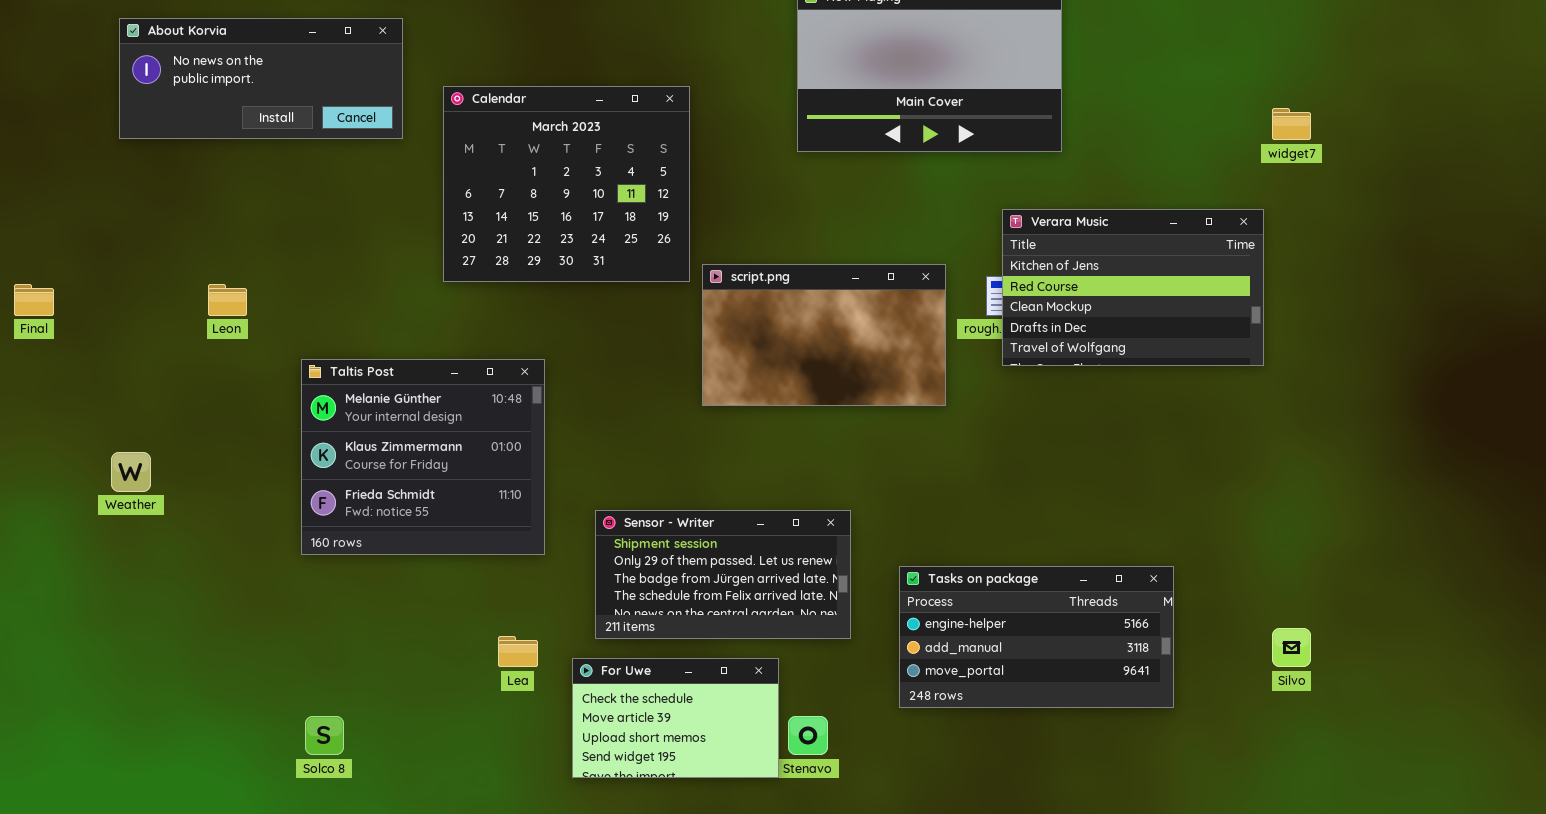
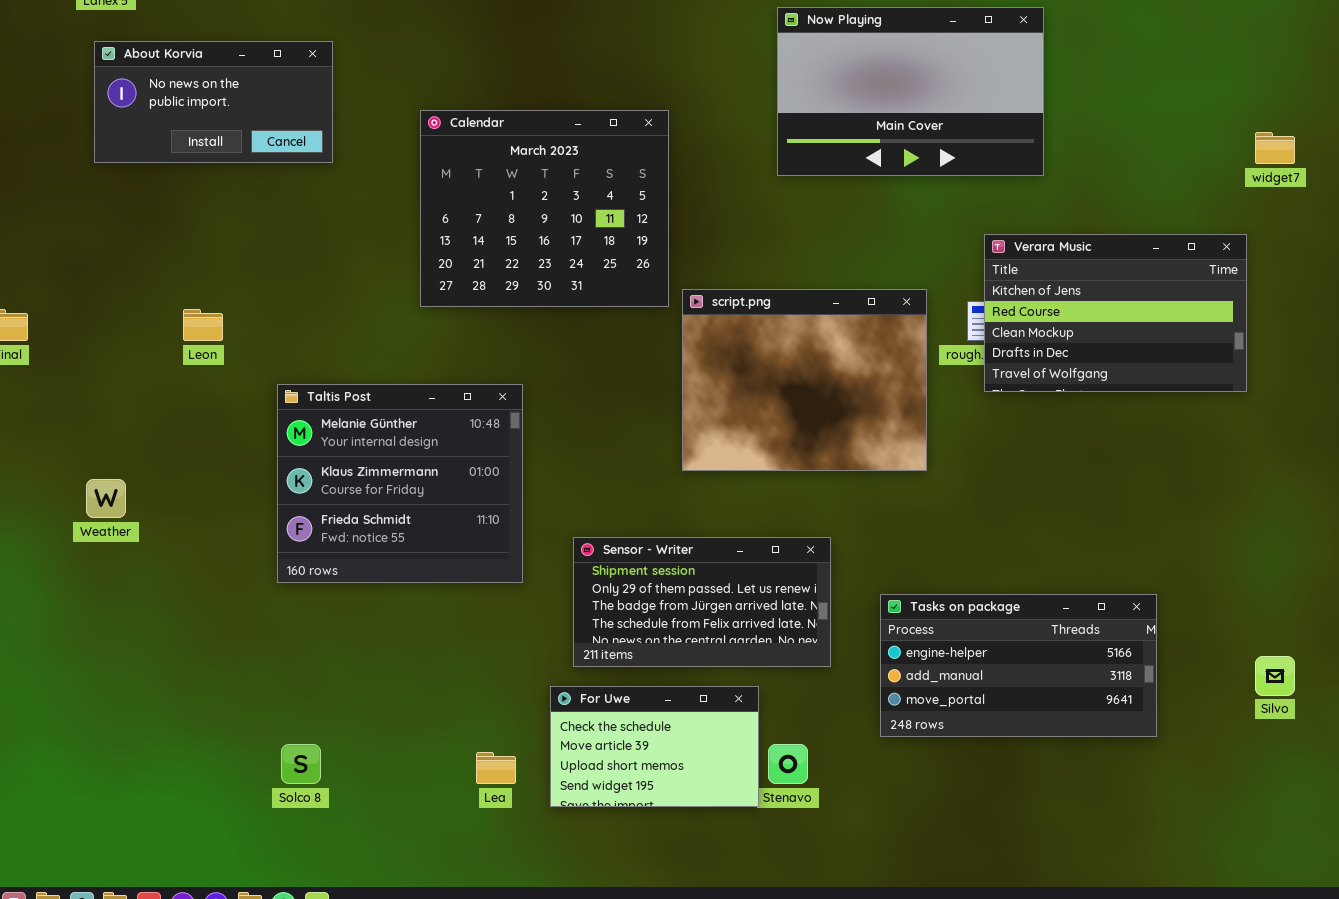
About Korvia: [119,18,403,139] -> [94,41,333,163], resized
script.png: [702,264,946,406] -> [682,289,927,471], resized
Lea: [498,636,538,667] -> [476,752,516,784], moved

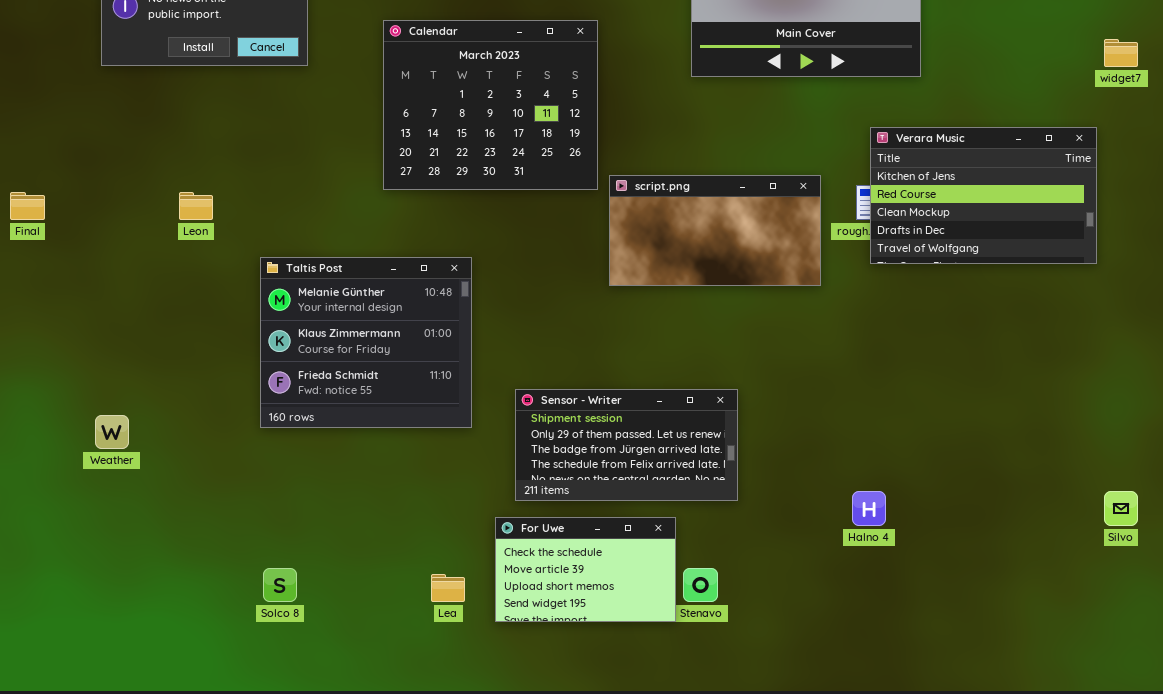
script.png: [682,289,927,471] -> [609,175,821,286], resized
Weather: [86,479,126,518] -> [95,415,129,449], moved
Tasks on package: [880,594,1157,737] -> none, closed

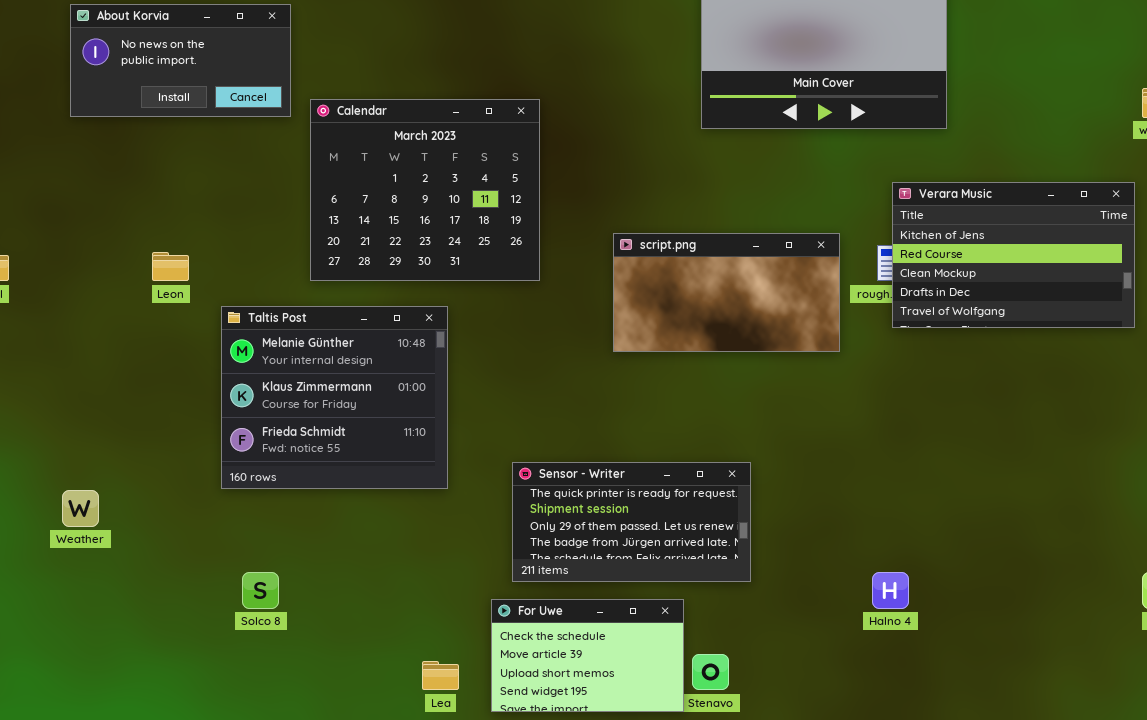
Calendar: [383,20,598,190] -> [310,99,540,281], moved
Taltis Post: [260,257,472,428] -> [221,306,448,489], moved
Sensor - Writer: [515,389,738,501] -> [512,462,751,582], scrolled up 1 row
Solco 8: [263,568,297,602] -> [242,572,279,609], moved

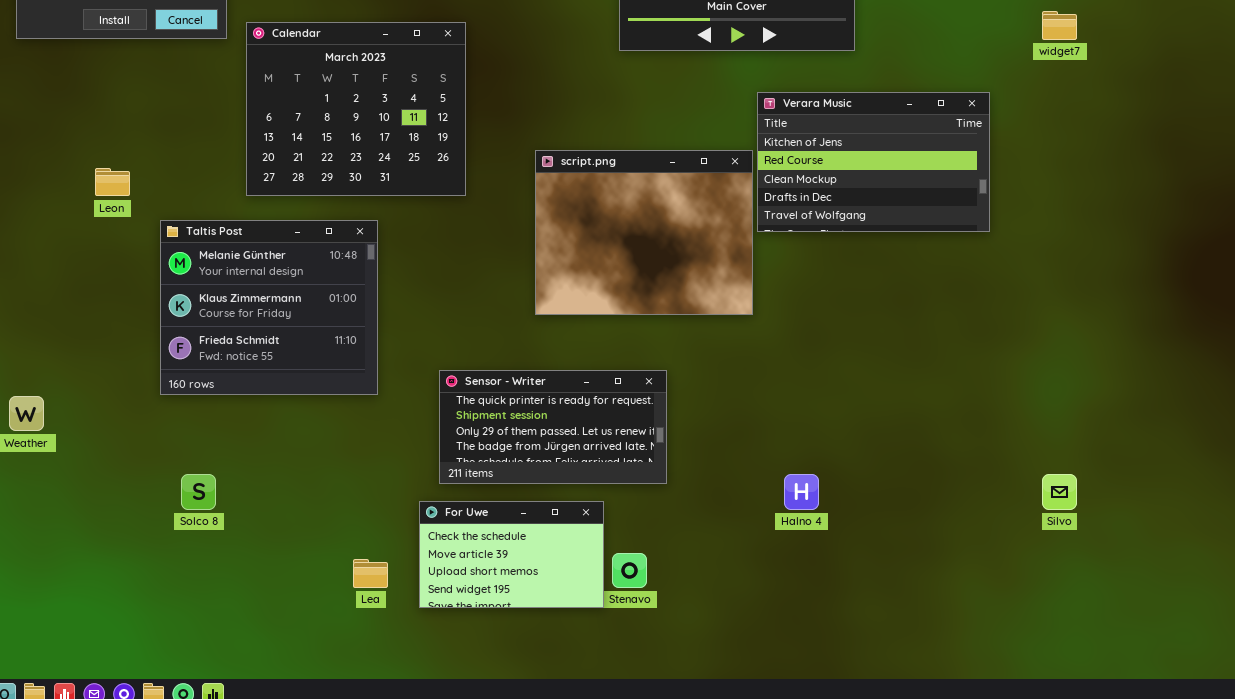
Verara Music: [892,182,1135,328] -> [757,92,990,232], moved
script.png: [613,233,840,352] -> [535,150,753,315], resized

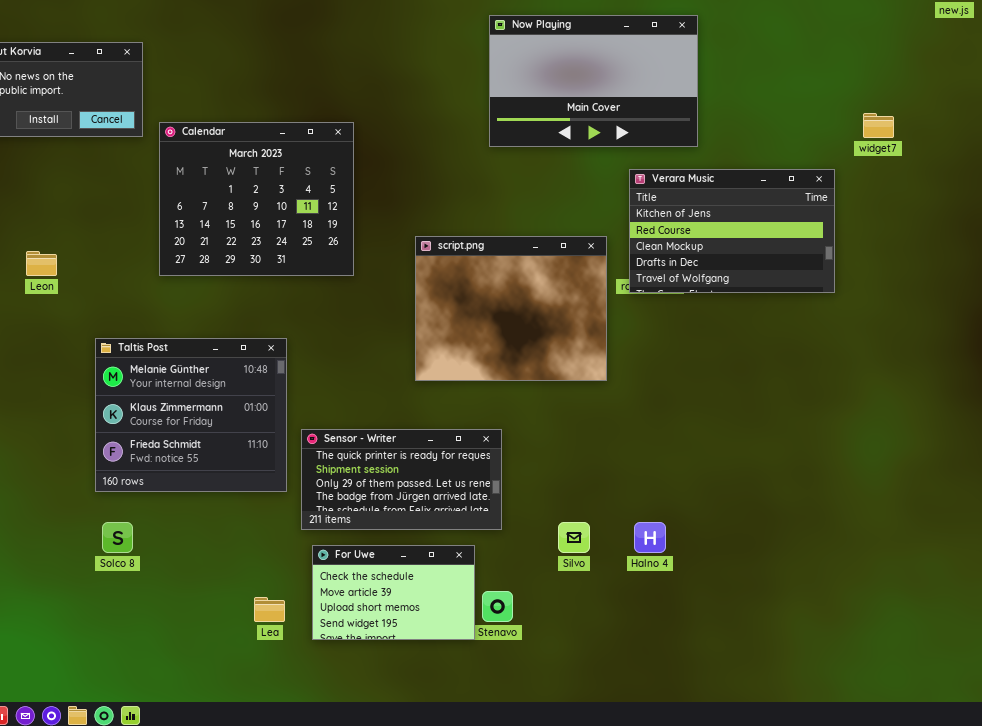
Verara Music: [757,92,990,232] -> [629,169,835,293], moved
Taltis Post: [160,220,378,395] -> [95,338,287,492], moved
Sensor - Writer: [439,370,667,484] -> [301,429,502,530], moved
Silvo: [1042,474,1077,510] -> [558,522,590,553], moved

